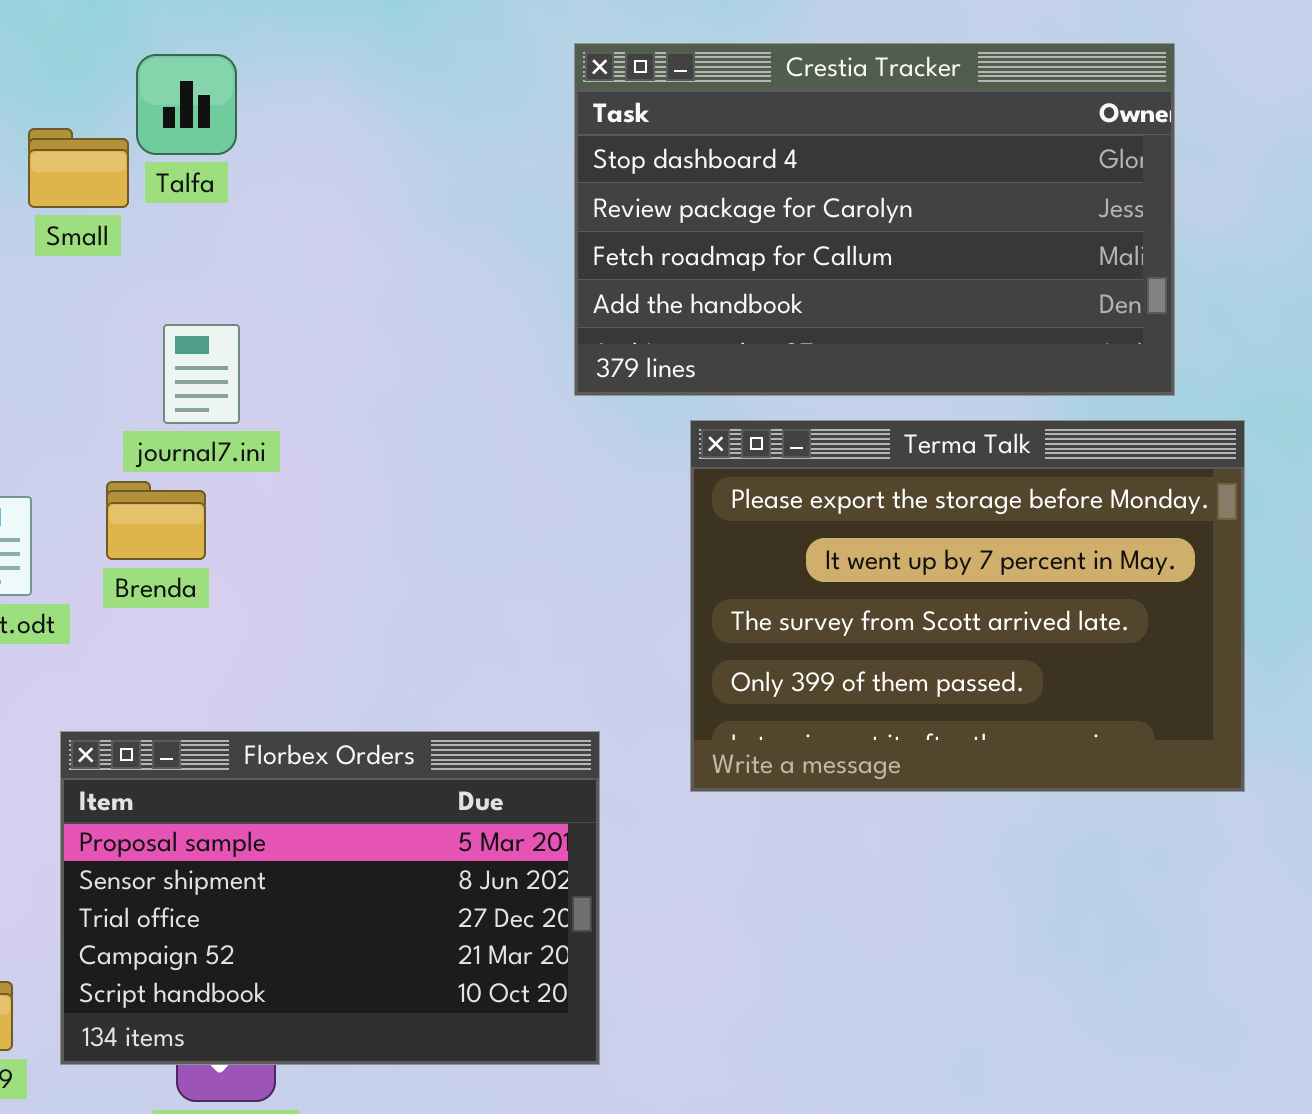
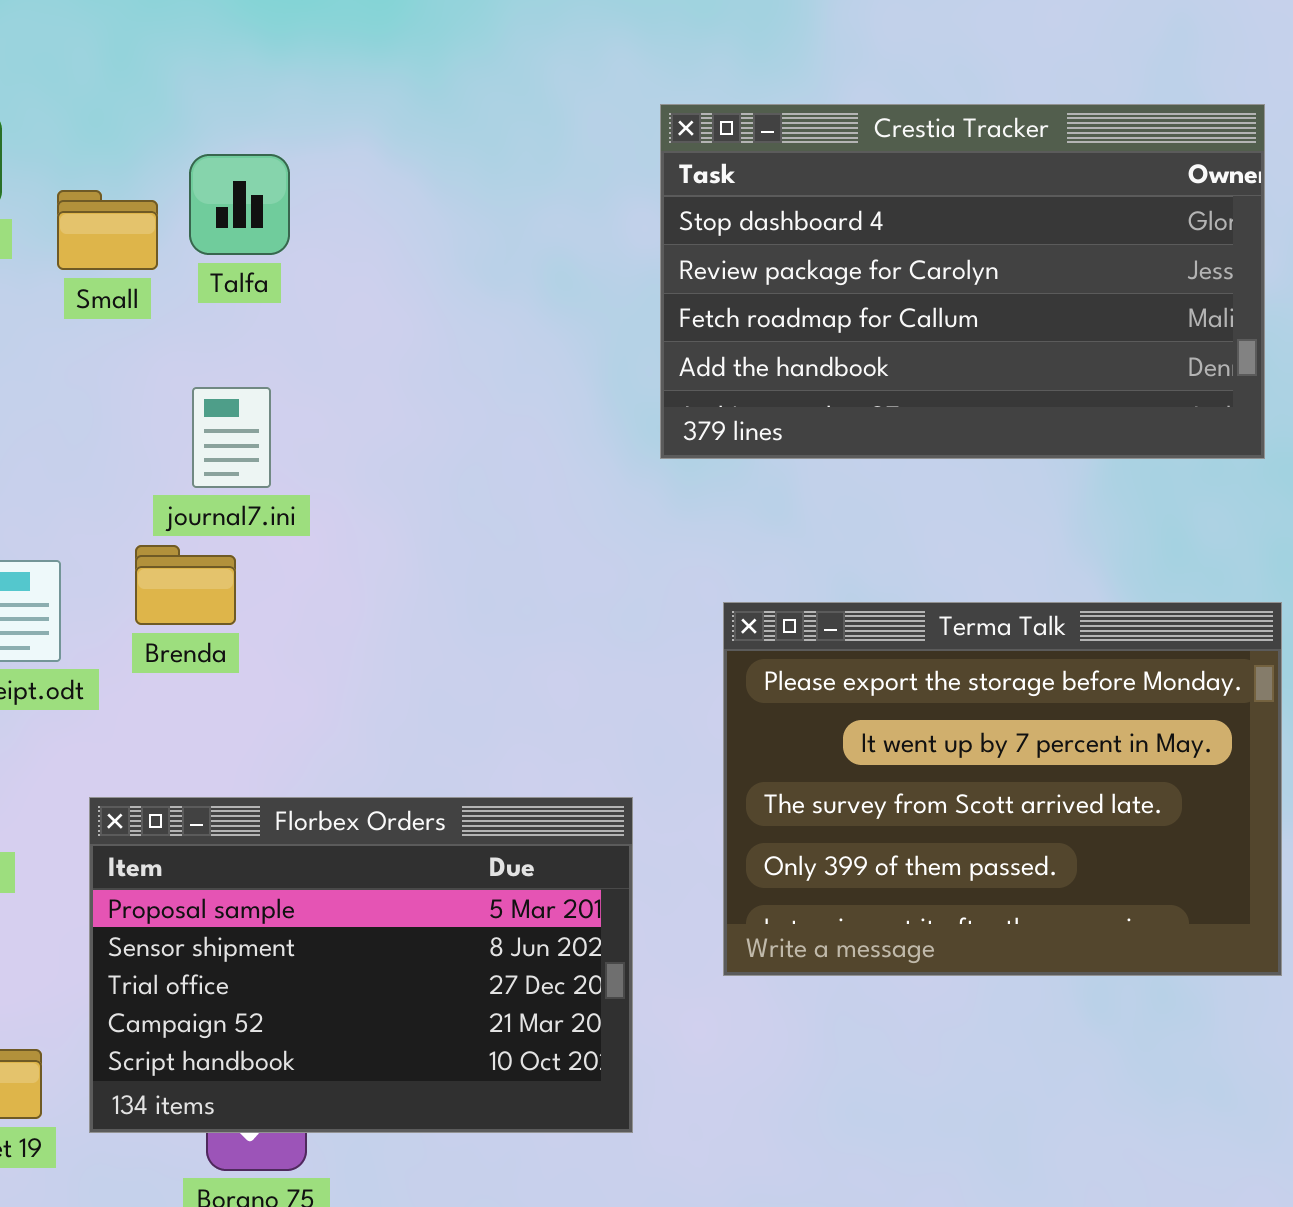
Crestia Tracker: [574,43,1175,396] -> [660,104,1265,459], moved
Talfa: [136,54,237,155] -> [189,154,290,255], moved
Terma Talk: [690,420,1245,792] -> [723,602,1282,976], moved

